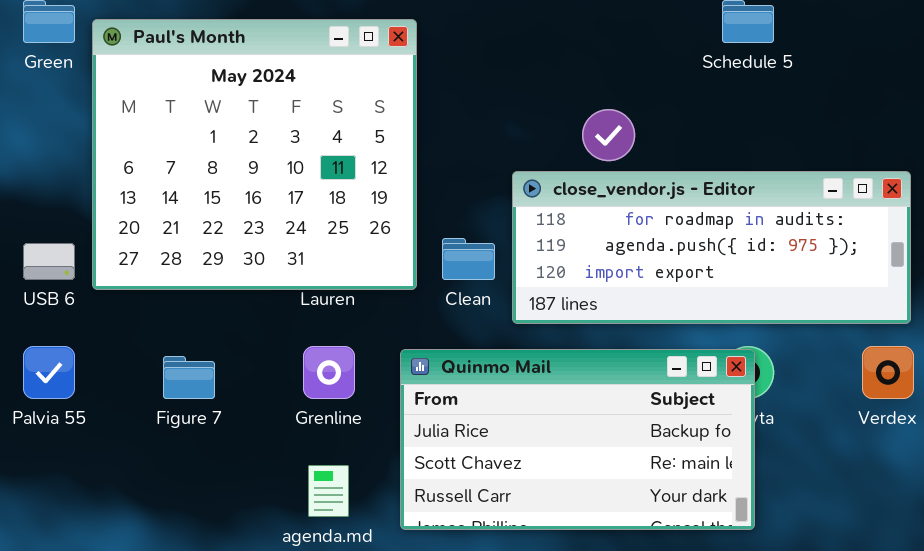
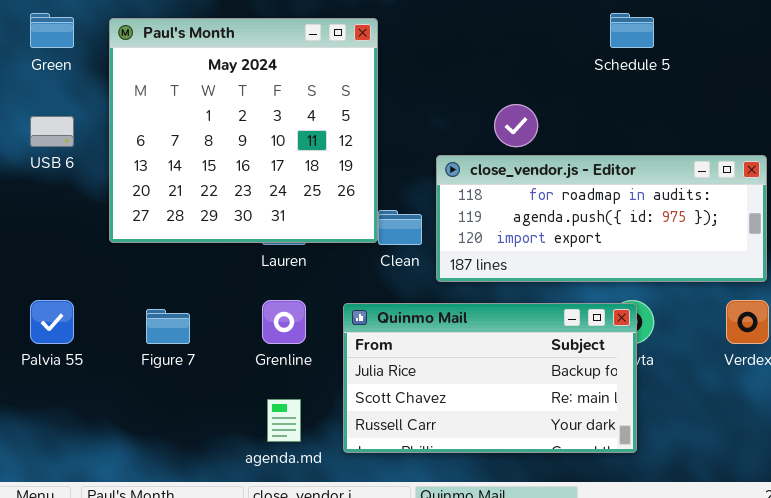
Paul's Month: [92,19,417,290] -> [109,18,378,243], moved
USB 6: [23,243,75,280] -> [30,116,74,147], moved

